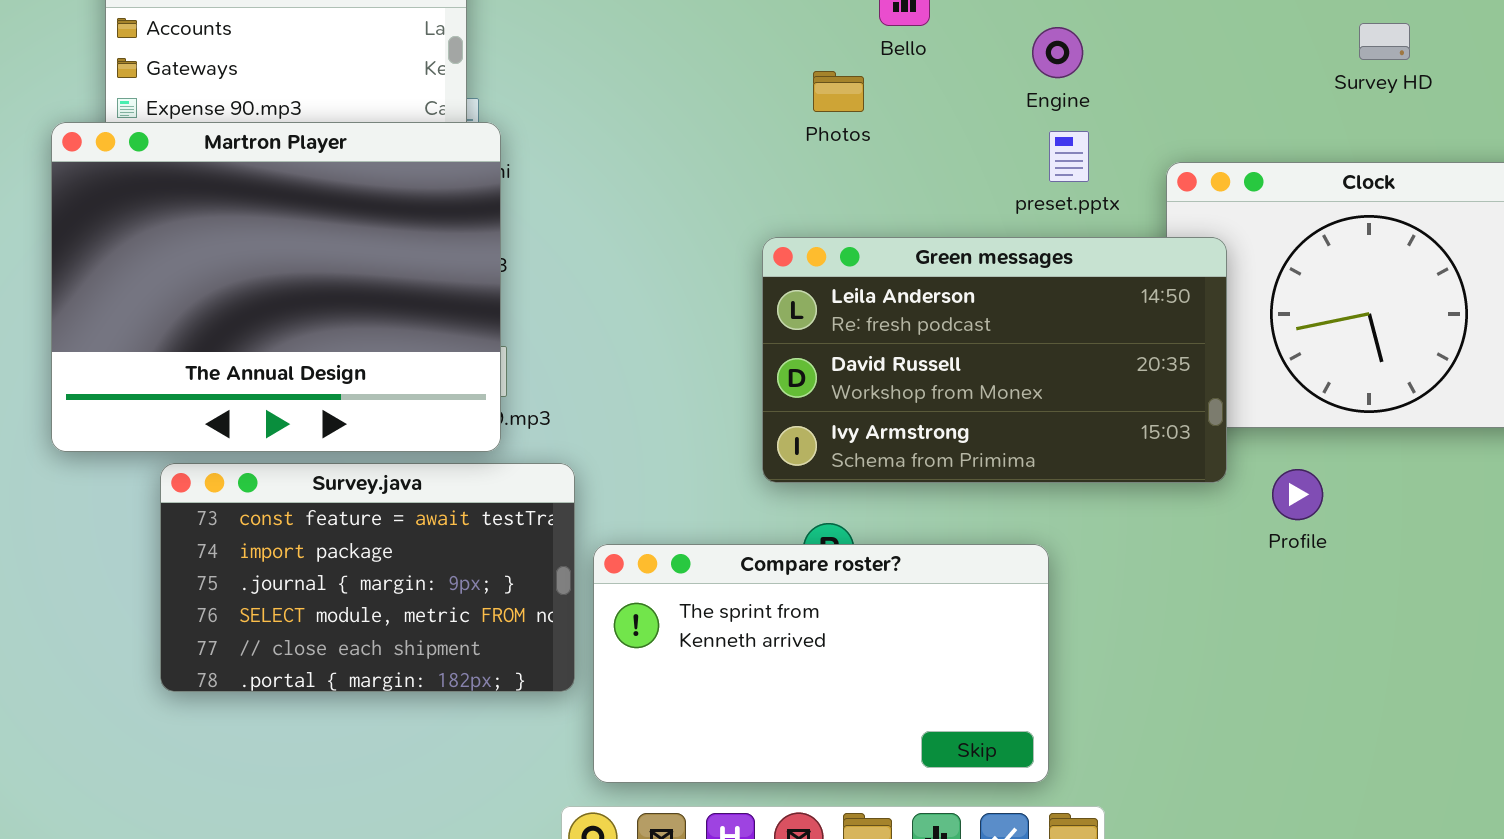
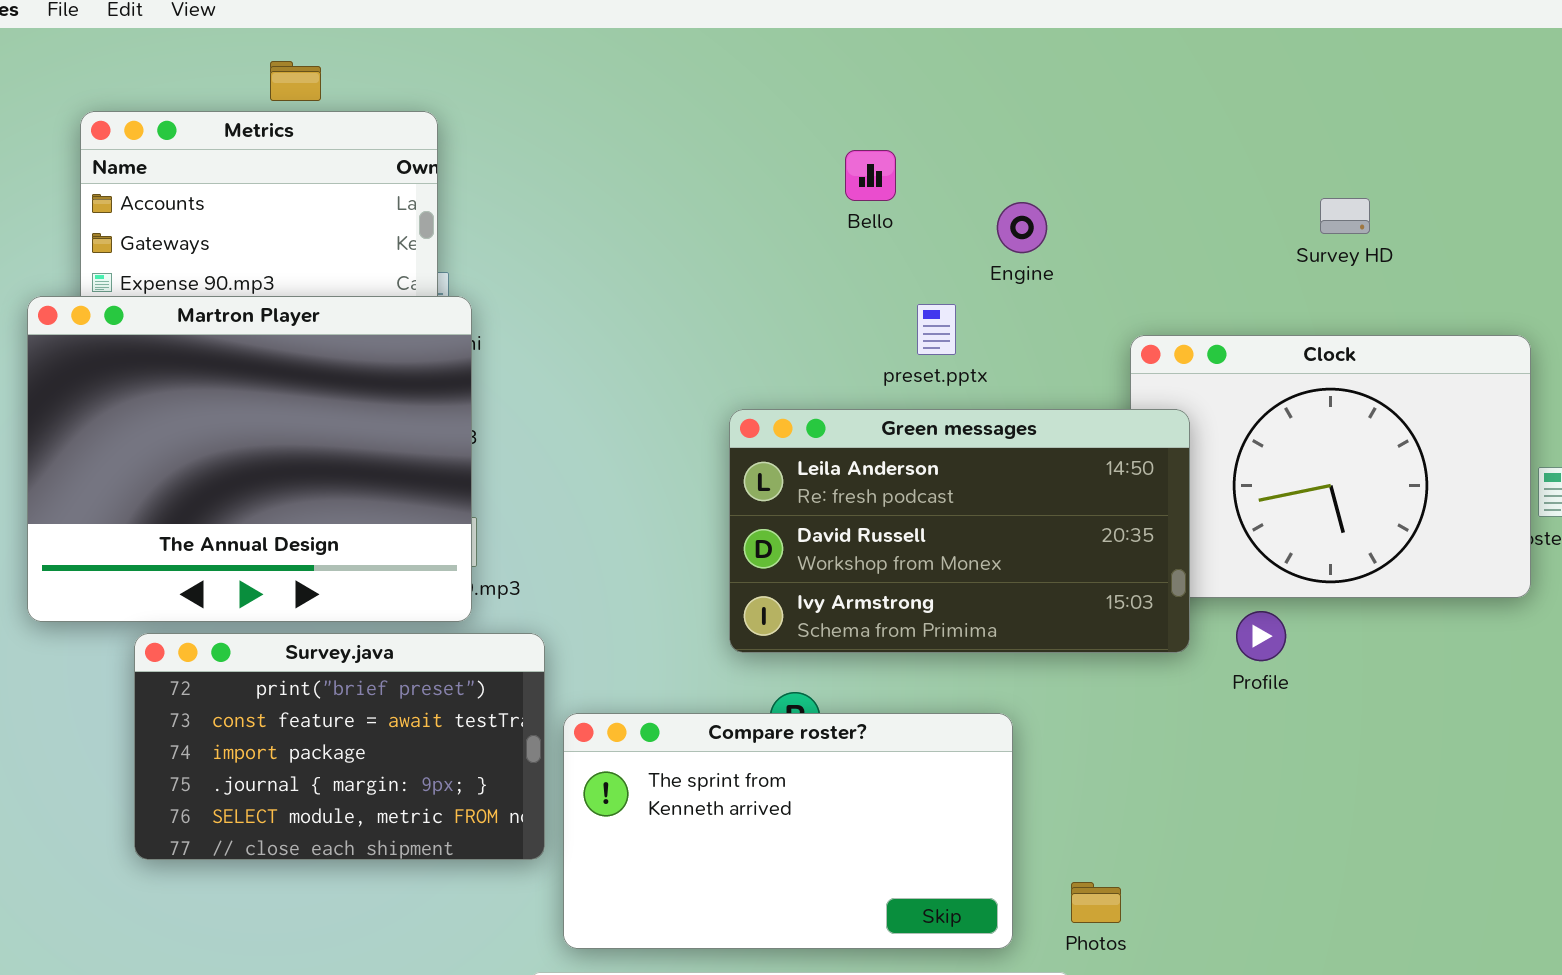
Photos: [813,71,864,112] -> [1071,882,1121,923], moved
preset.pptx: [1049,131,1089,182] -> [917,304,956,355], moved
Survey.java: [160,463,575,692] -> [134,633,545,860], scrolled up 1 row
Profile: [1272,469,1323,520] -> [1236,611,1286,661], moved

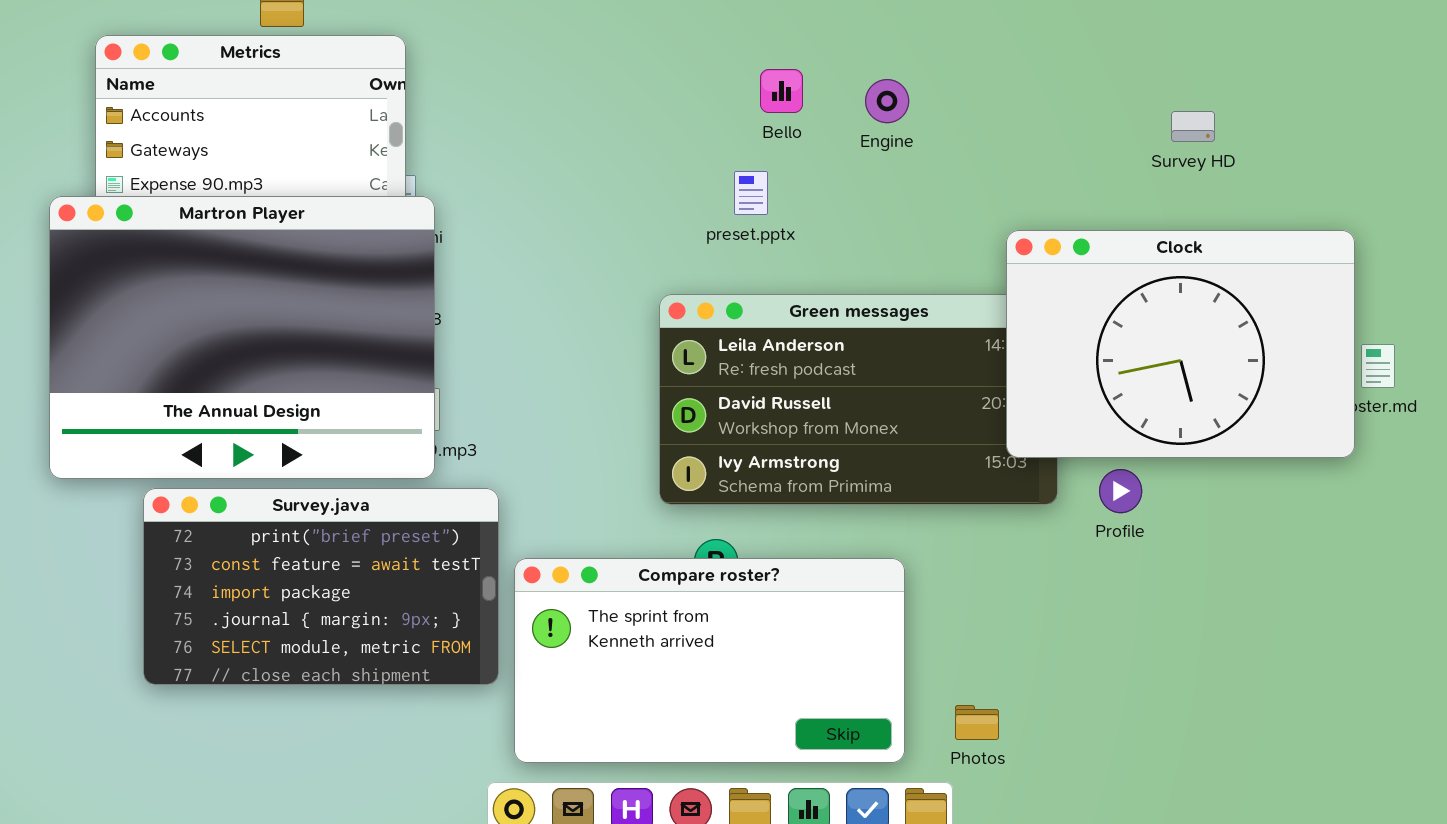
Engine: [997,202,1047,253] -> [865,79,909,123], moved
preset.pptx: [917,304,956,355] -> [734,171,768,215], moved
Clock: [1130,335,1531,598] -> [1006,230,1355,458], raised

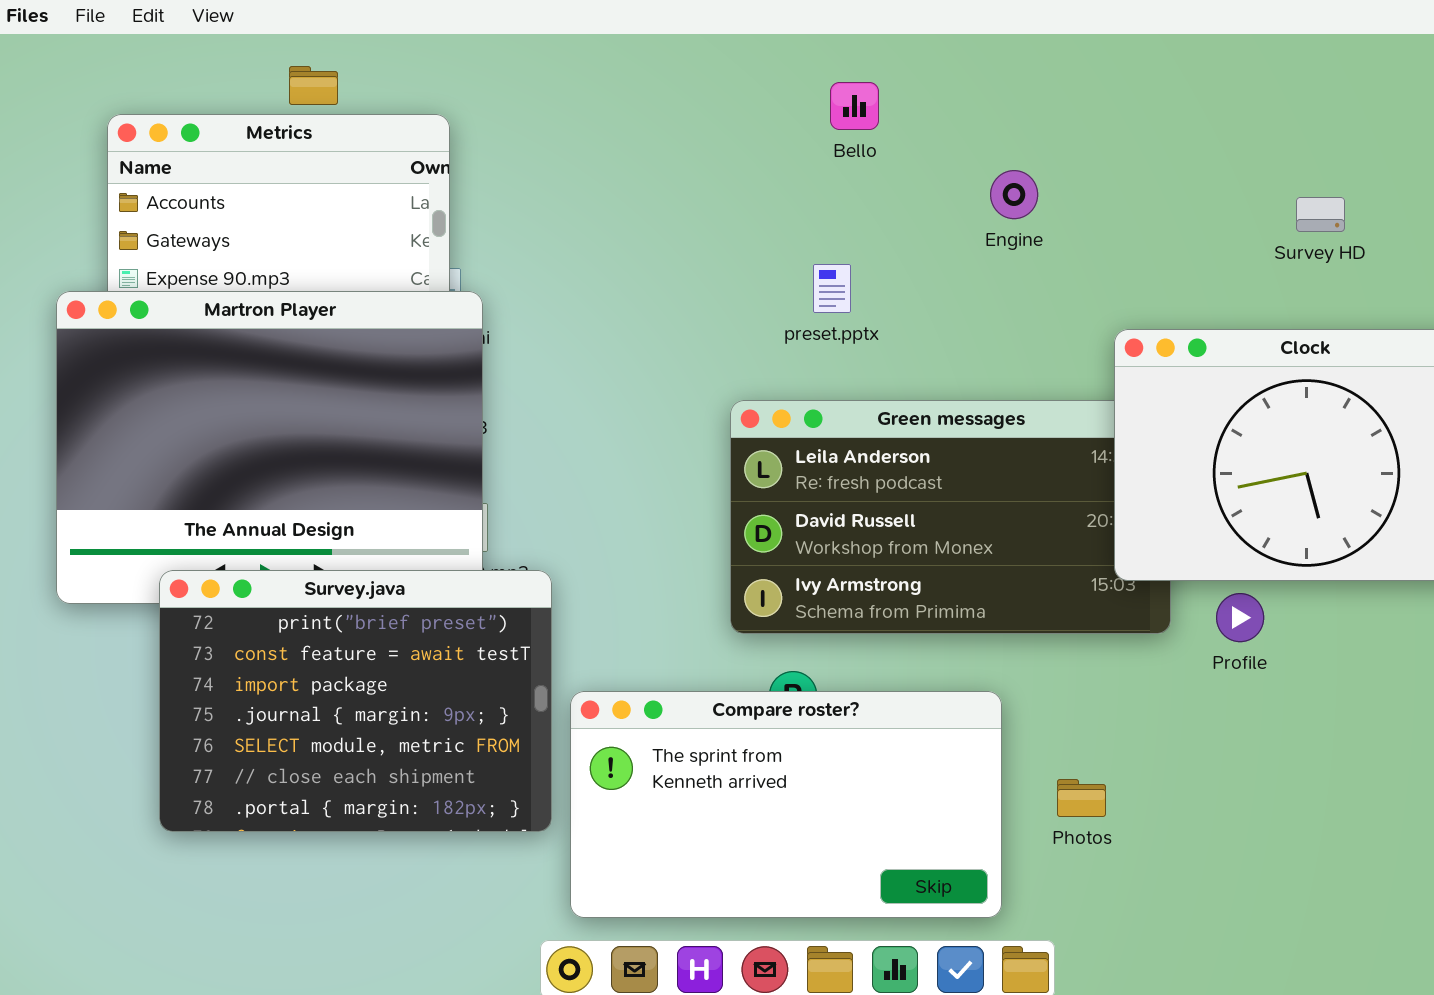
Bello: [760,69,803,113] -> [830,82,879,130], moved
Engine: [865,79,909,123] -> [990,170,1038,219], moved
Survey.java: [143,488,499,685] -> [159,570,552,832], resized
Photos: [955,705,999,740] -> [1057,779,1106,817], moved

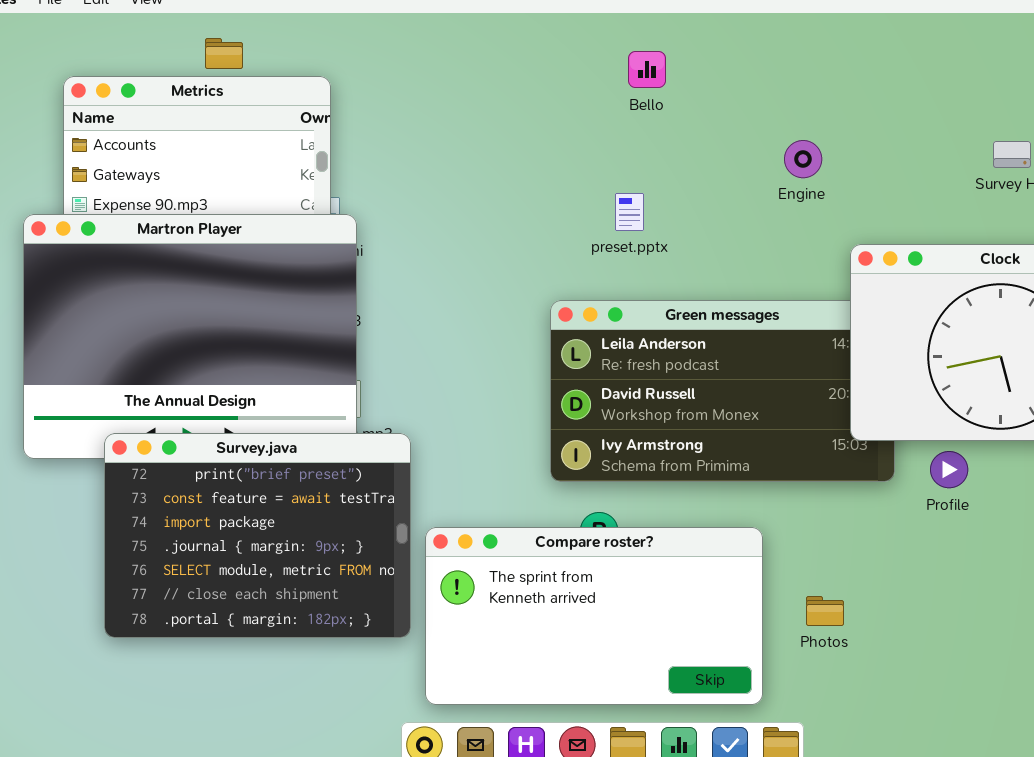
Engine: [990,170,1038,219] -> [784,140,822,178], moved

